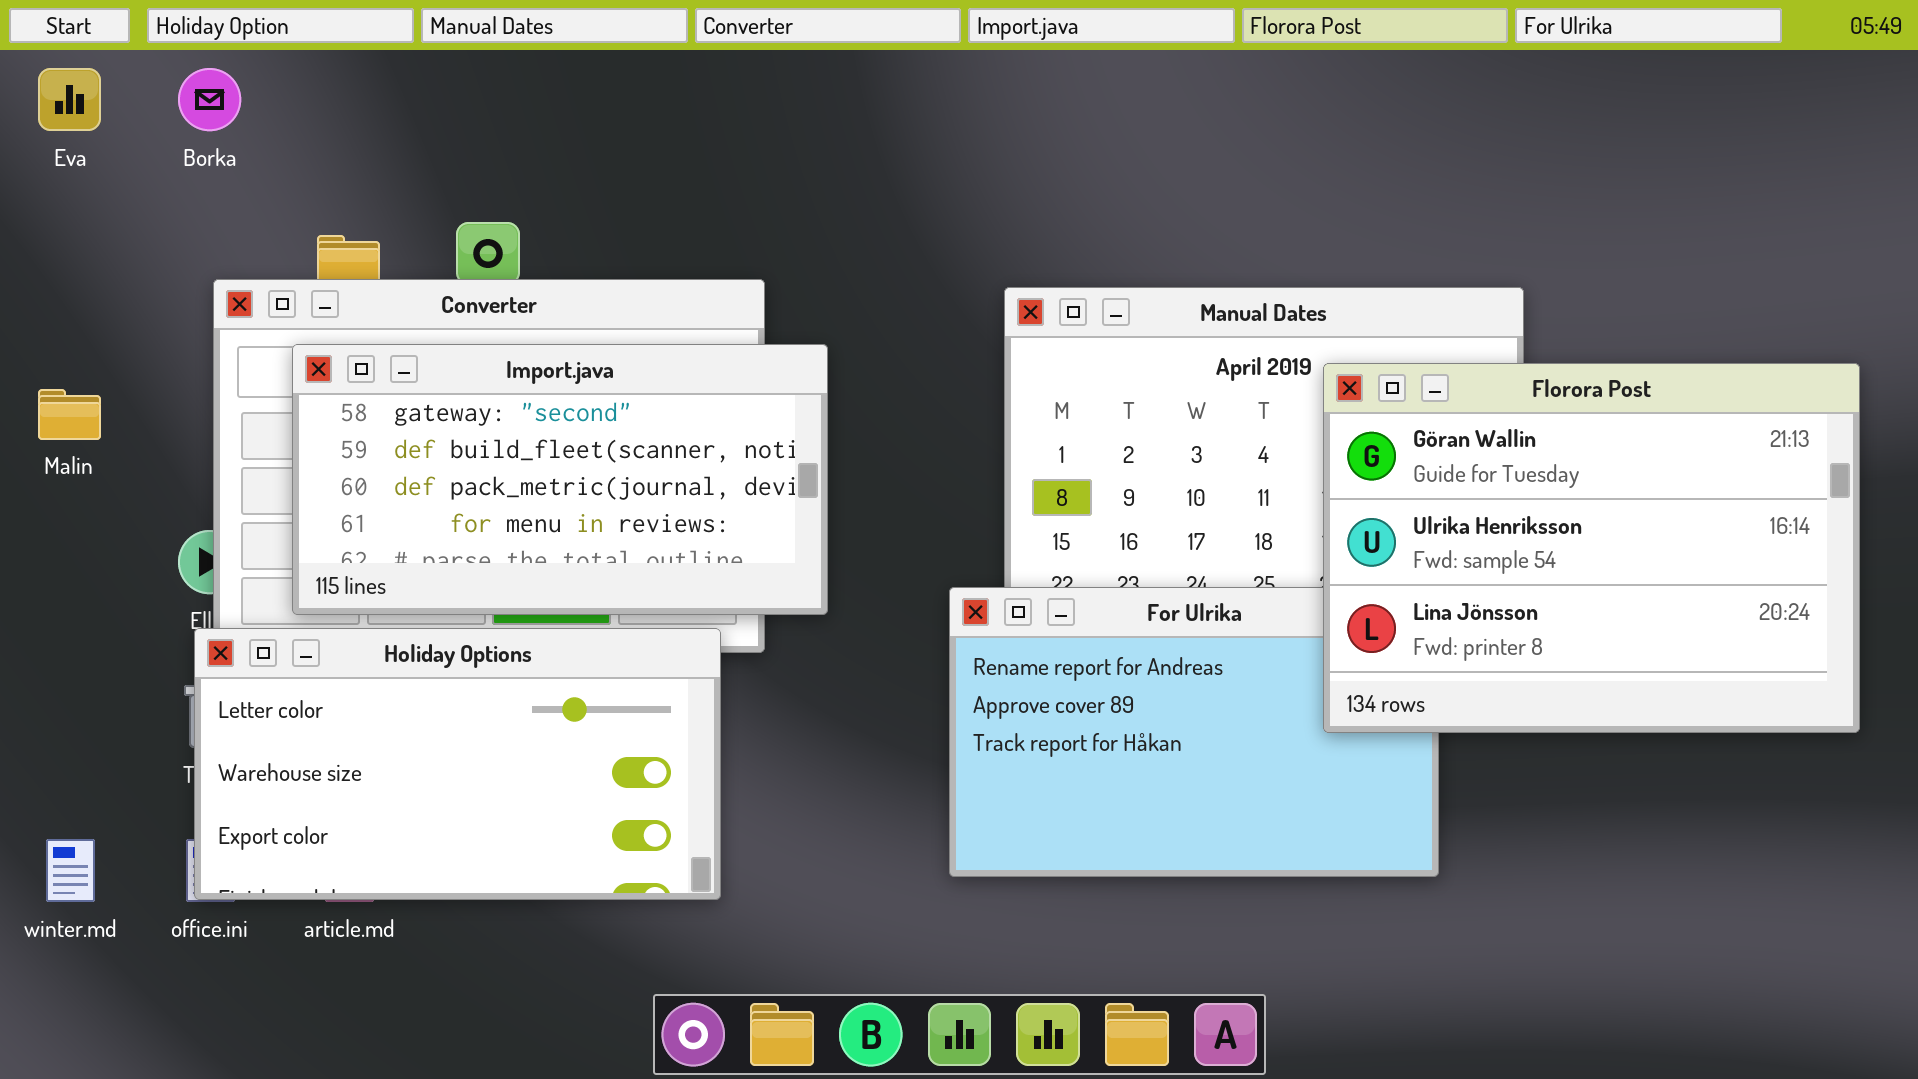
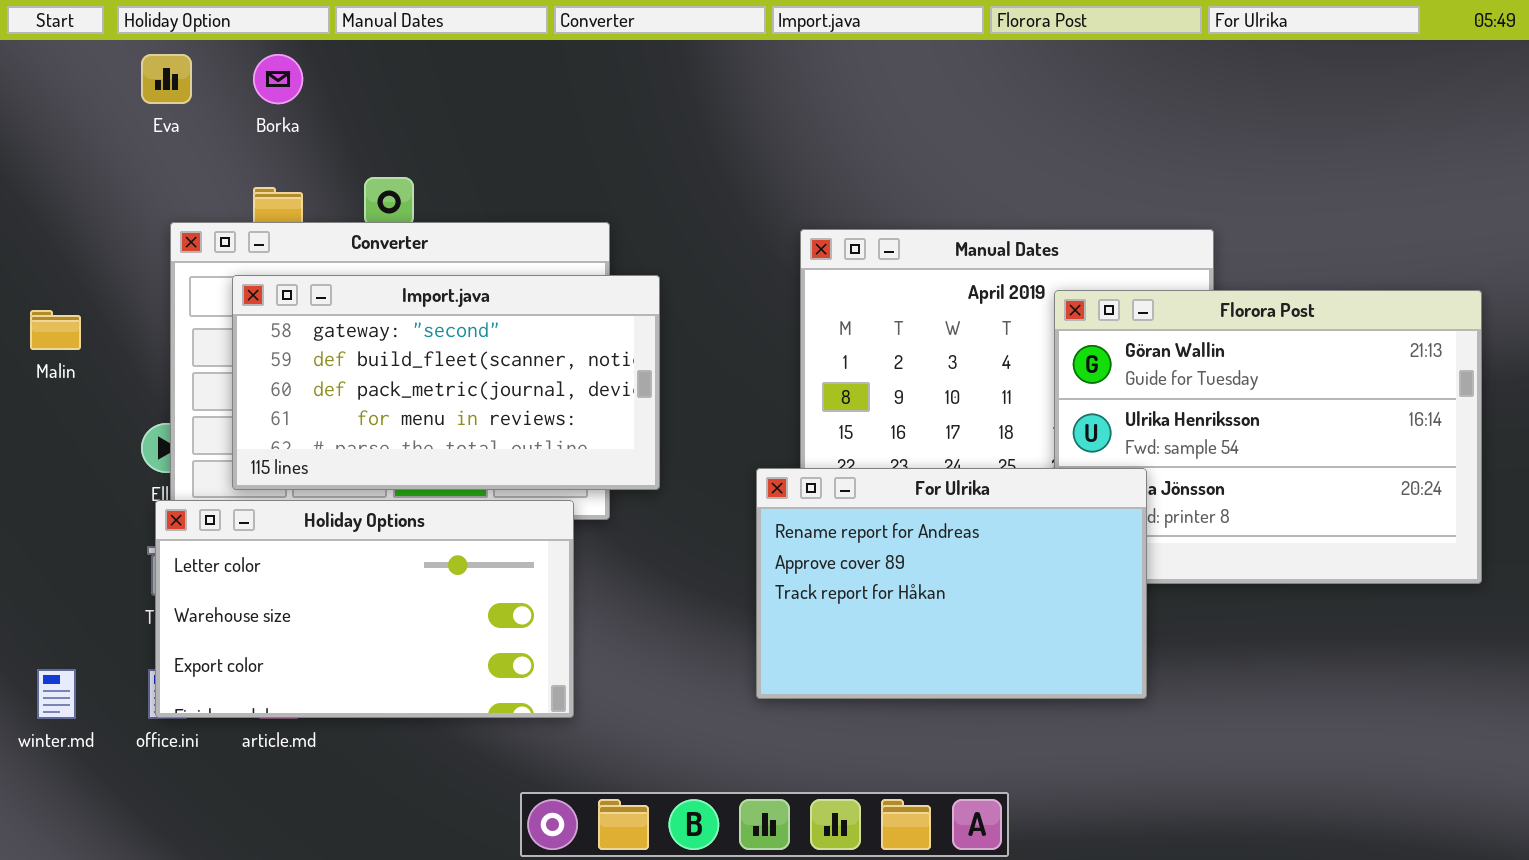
Eva: [38,68,101,131] -> [141,54,192,104], moved
Borka: [178,68,241,131] -> [253,54,303,104], moved
For Ulrika: [949,587,1439,877] -> [756,468,1147,699], raised

